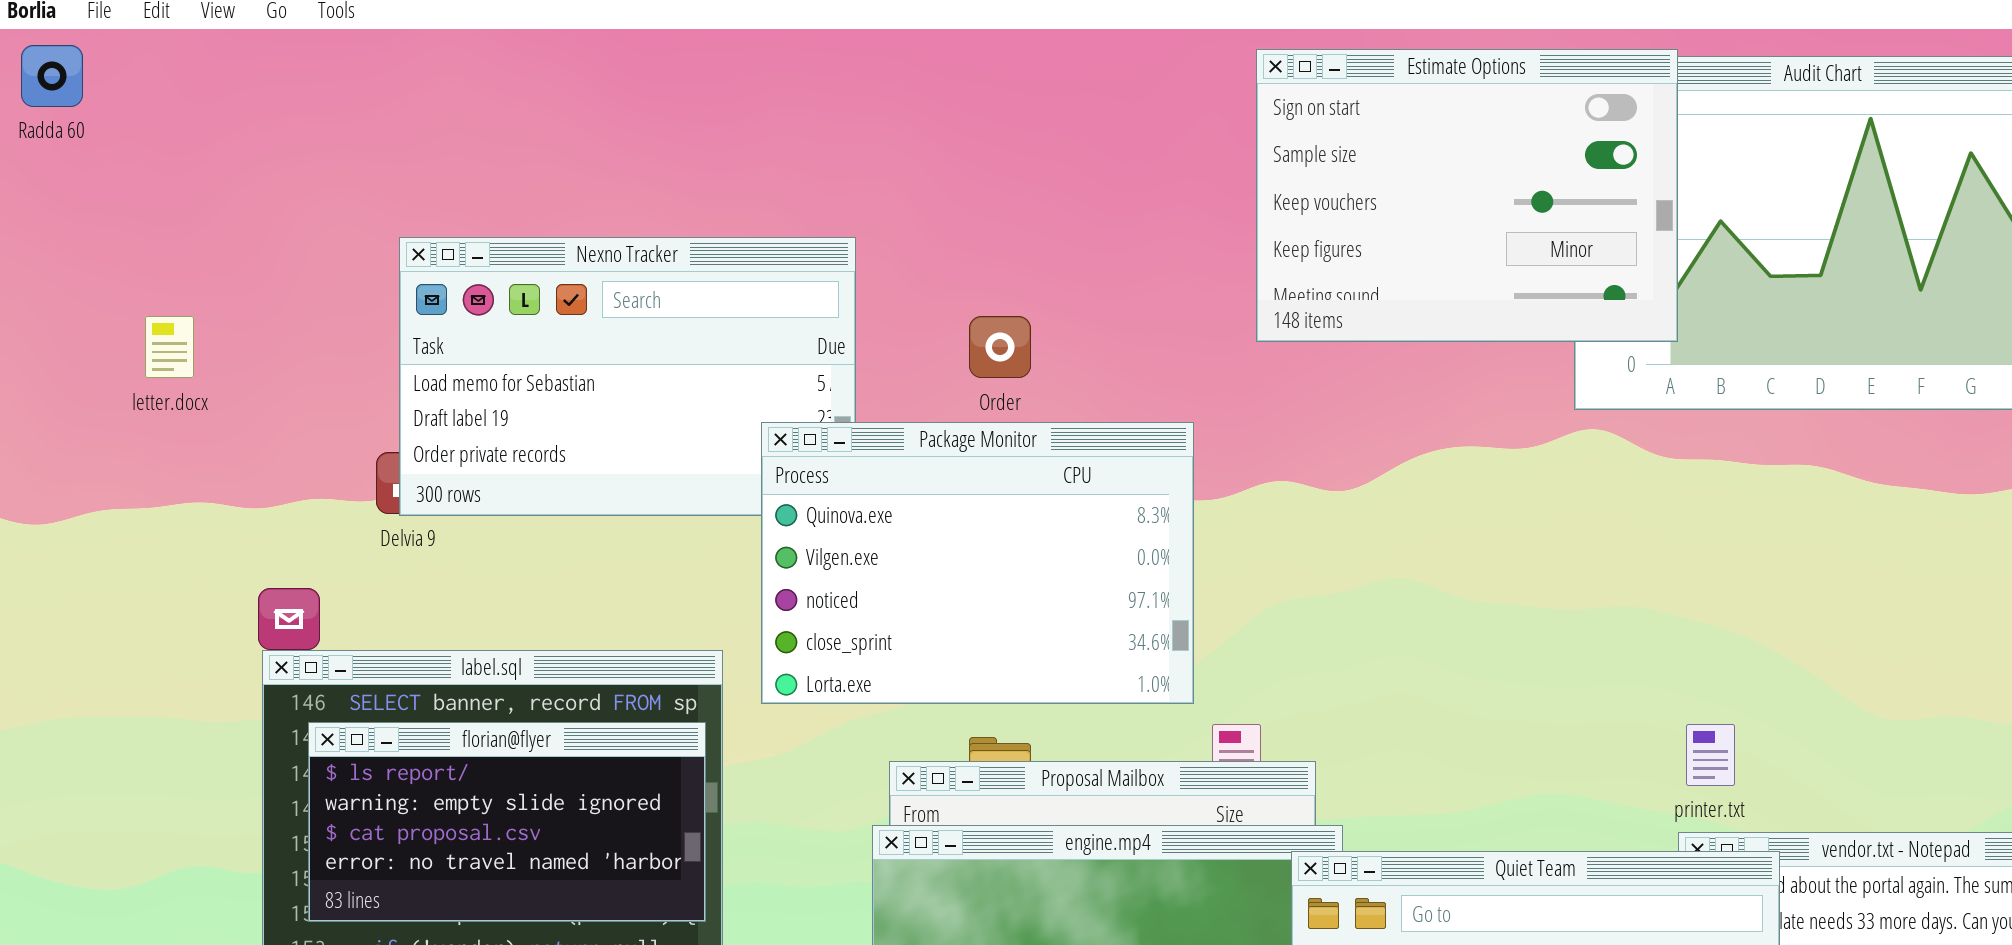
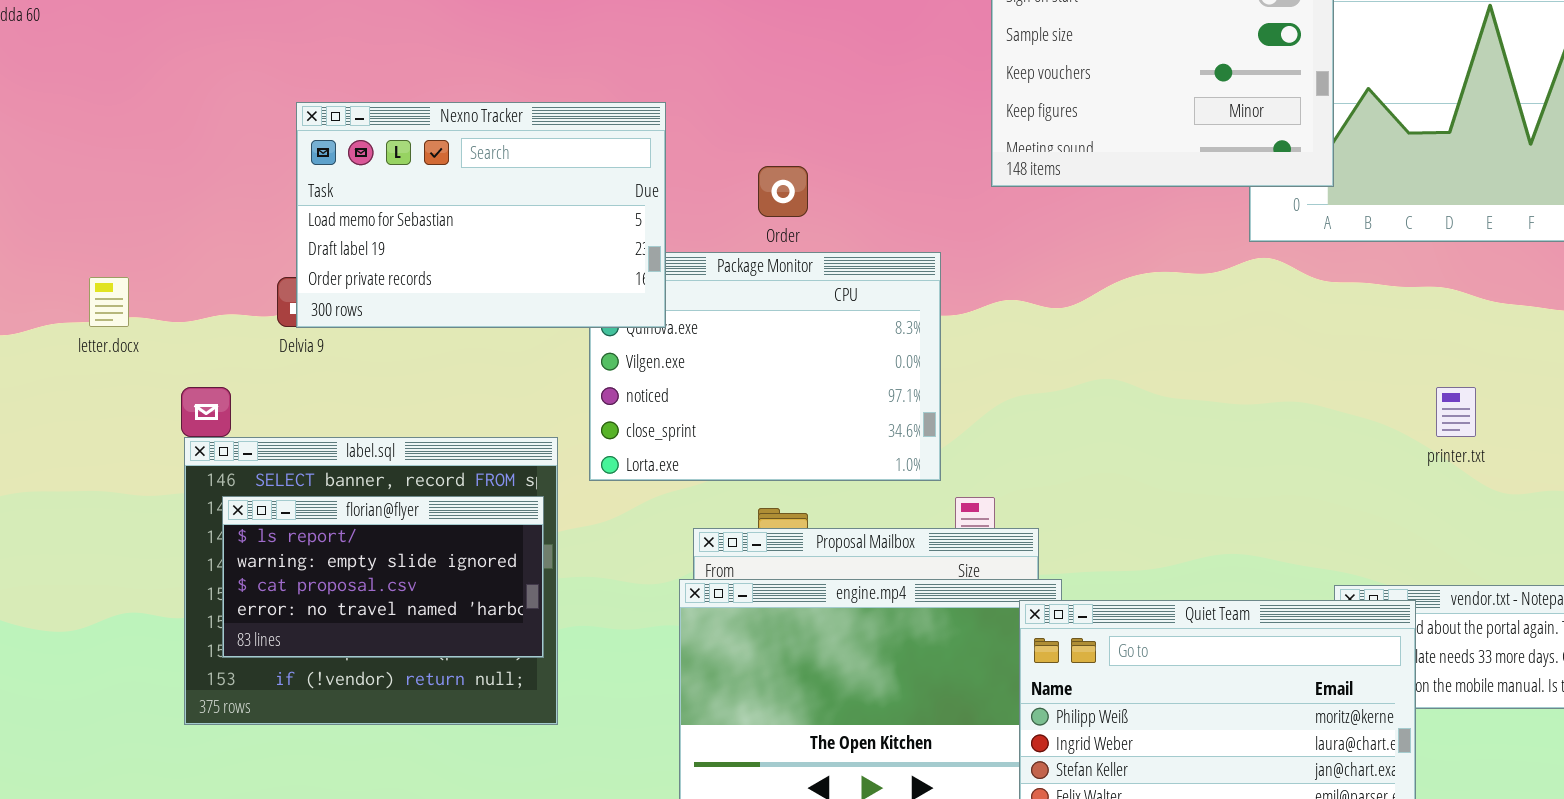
Nexno Tracker: [399,237,856,516] -> [296,102,666,328], raised
letter.docx: [145,316,194,378] -> [89,277,129,327], moved
printer.txt: [1686,724,1735,786] -> [1436,387,1476,437], moved

